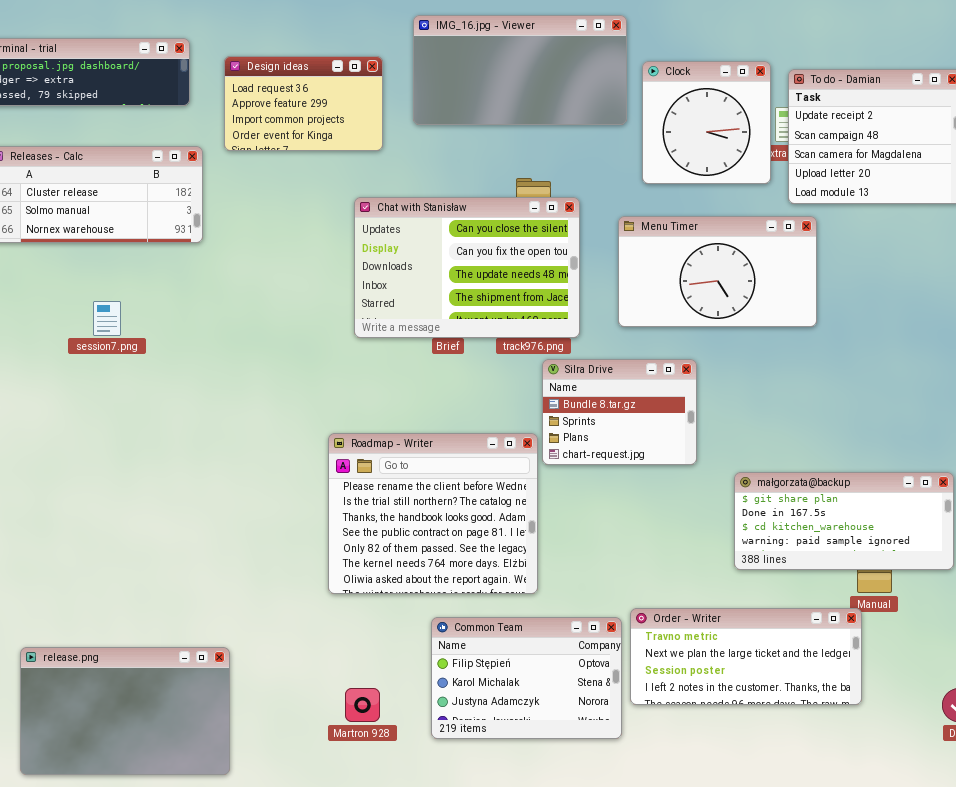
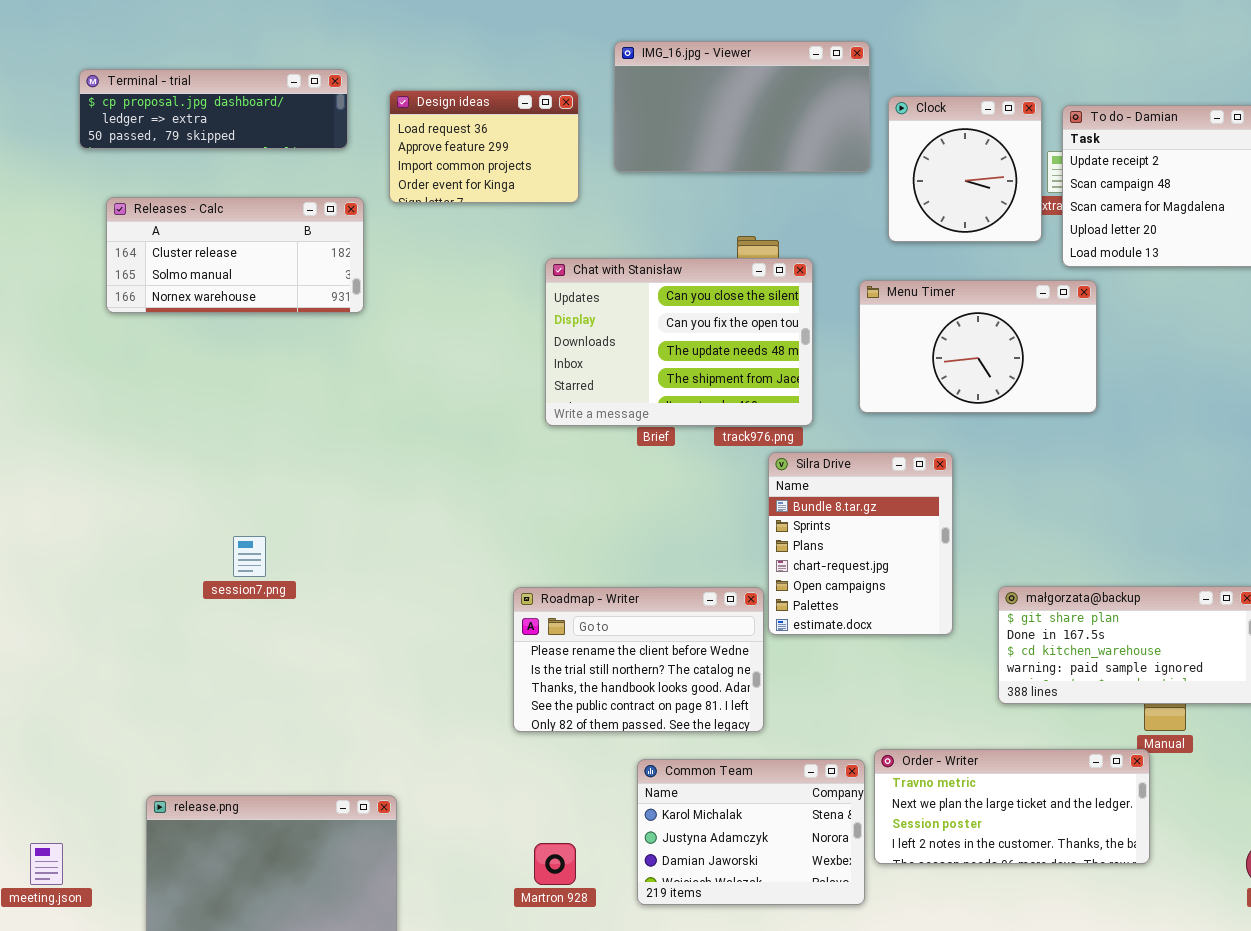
session7.png: [93,301,121,336] -> [233,536,266,577], moved
Silra Drive: [542,359,697,465] -> [768,452,953,635], resized
Roadmap - Writer: [328,433,538,594] -> [513,587,764,732], resized
Common Team: [431,617,622,739] -> [637,759,865,905], scrolled down 1 row

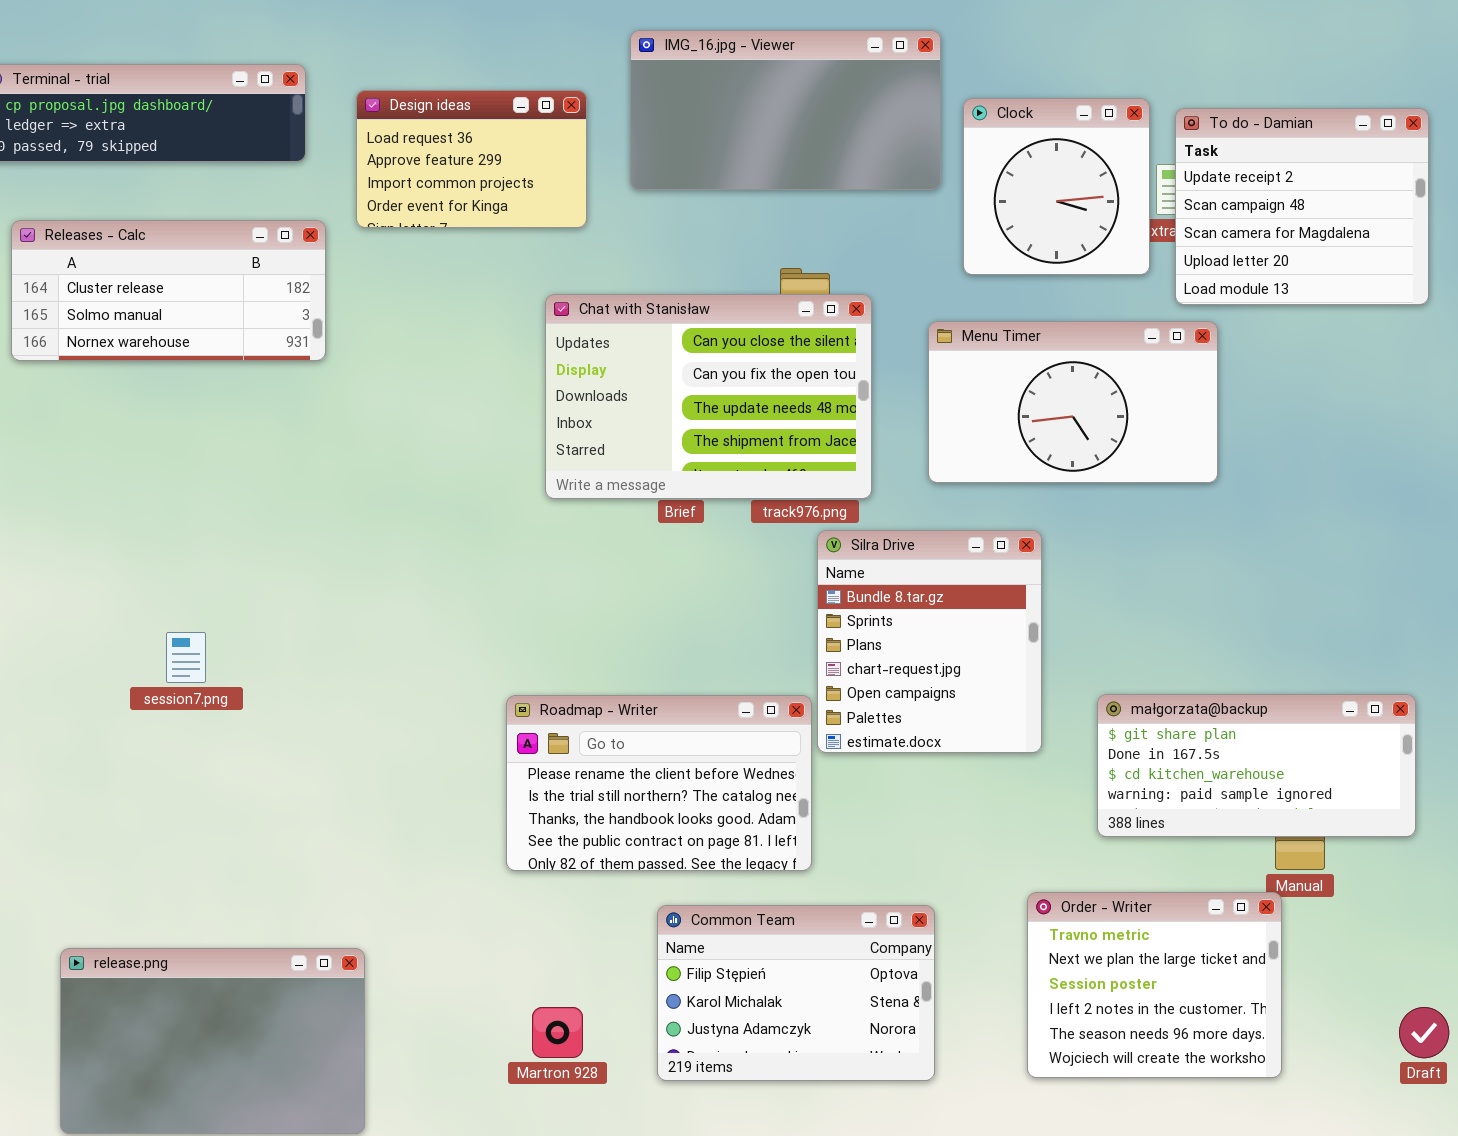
Order - Writer: [874,749,1150,864] -> [1027,892,1282,1078], resized
Common Team: [637,759,865,905] -> [657,905,935,1081], scrolled up 1 row

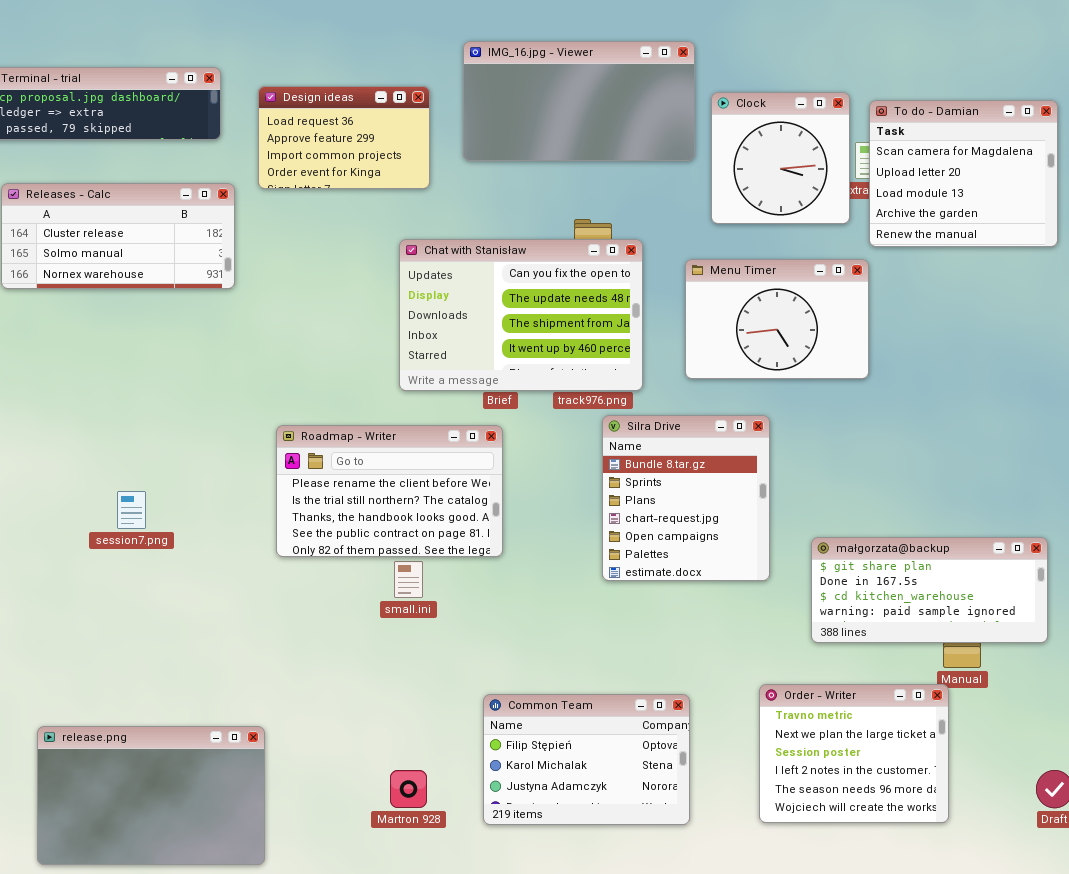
To do - Damian: [1175,108,1429,305] -> [869,100,1058,247], scrolled down 2 rows
Chat with Stanisław: [545,294,872,499] -> [399,239,643,391], scrolled down 1 row
Menu Timer: [928,321,1218,483] -> [685,259,869,379], resized
Roadmap - Writer: [506,695,812,871] -> [276,425,503,557], moved

